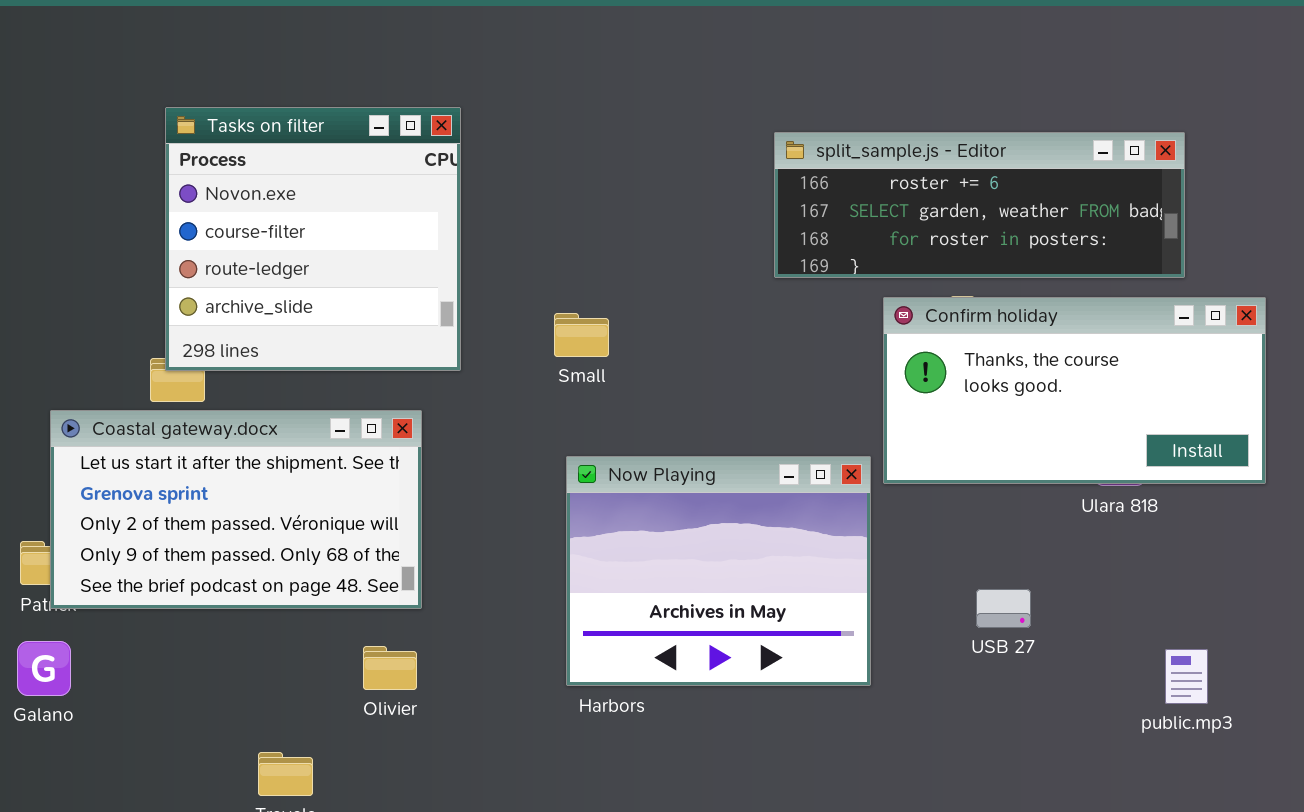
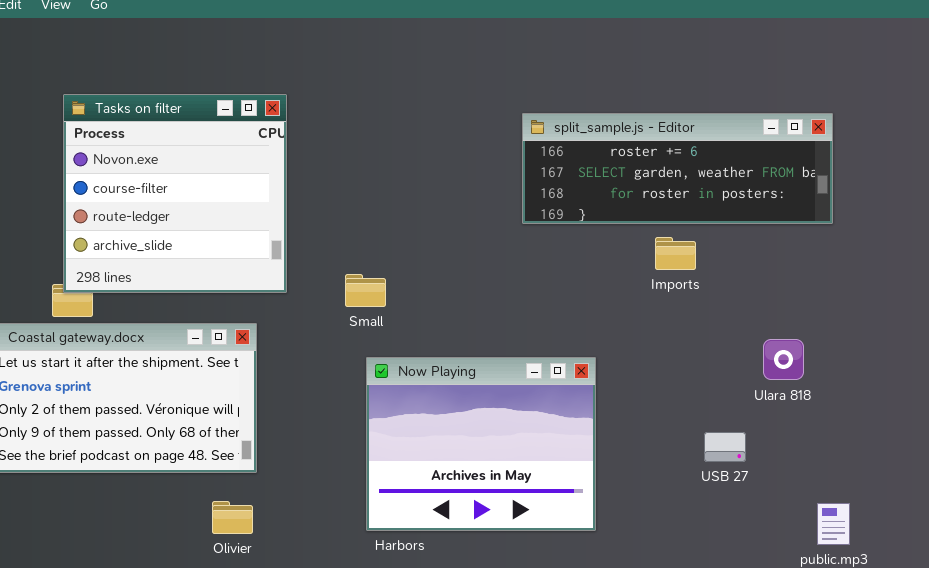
Confirm holiday: [883,297,1266,484] -> none, closed
Small: [554,313,609,357] -> [345,274,386,307], moved
USB 27: [976,589,1031,628] -> [704,432,746,462], moved

